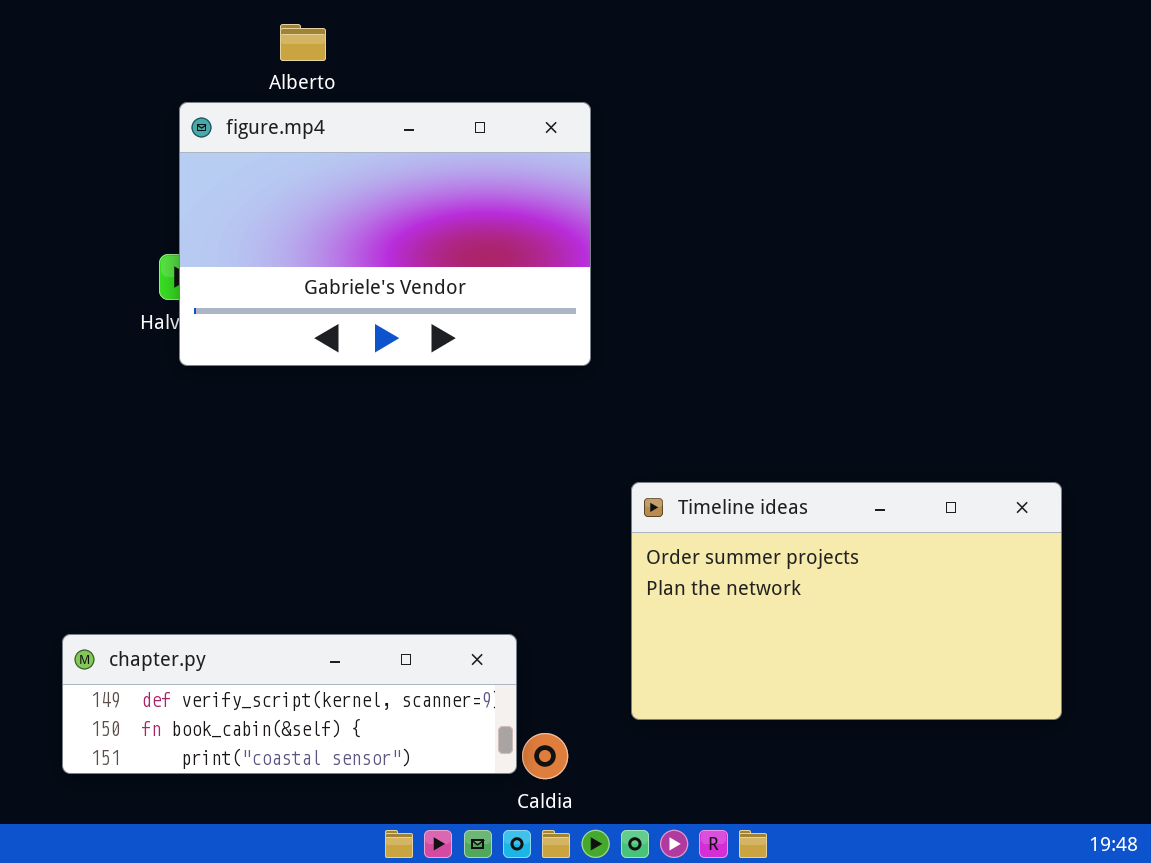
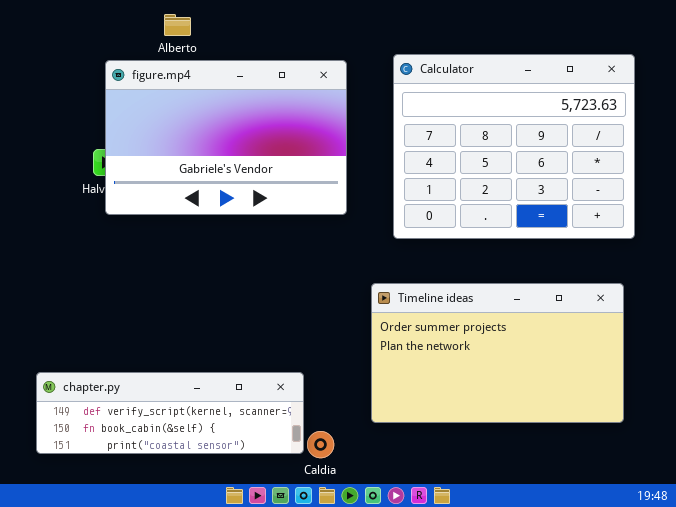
Calculator: none -> [393,54,635,239], opened

